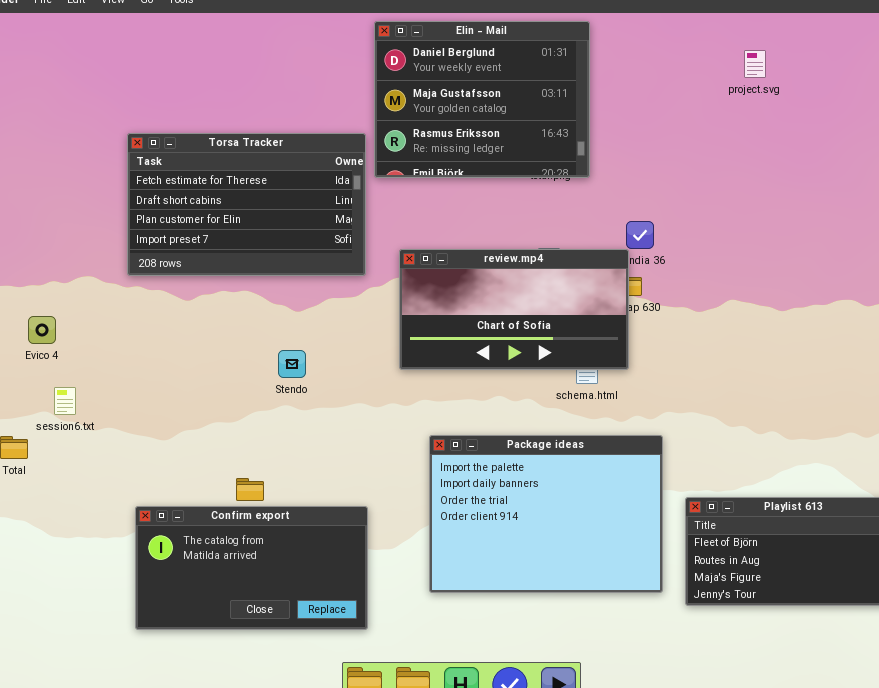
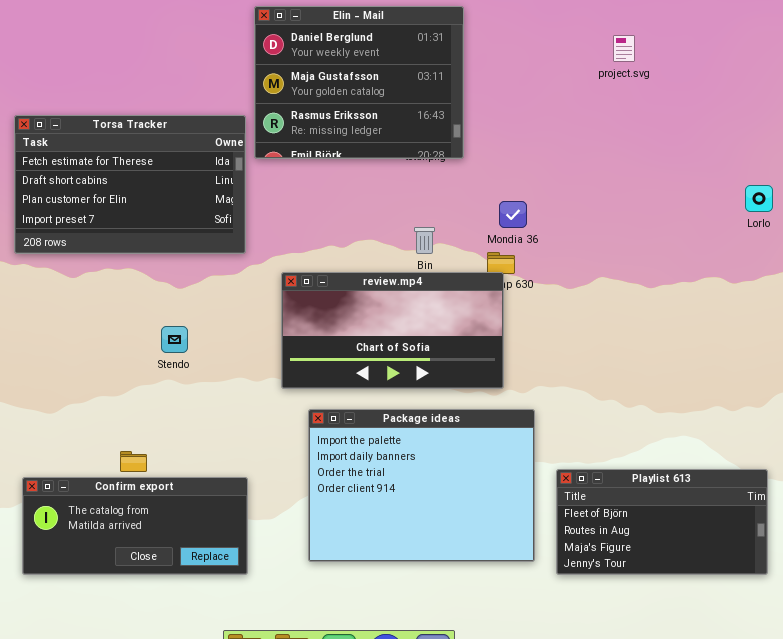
review.mp4: [399,249,629,370] -> [281,272,504,389], moved
Confirm export: [135,506,368,630] -> [22,477,248,575], resized

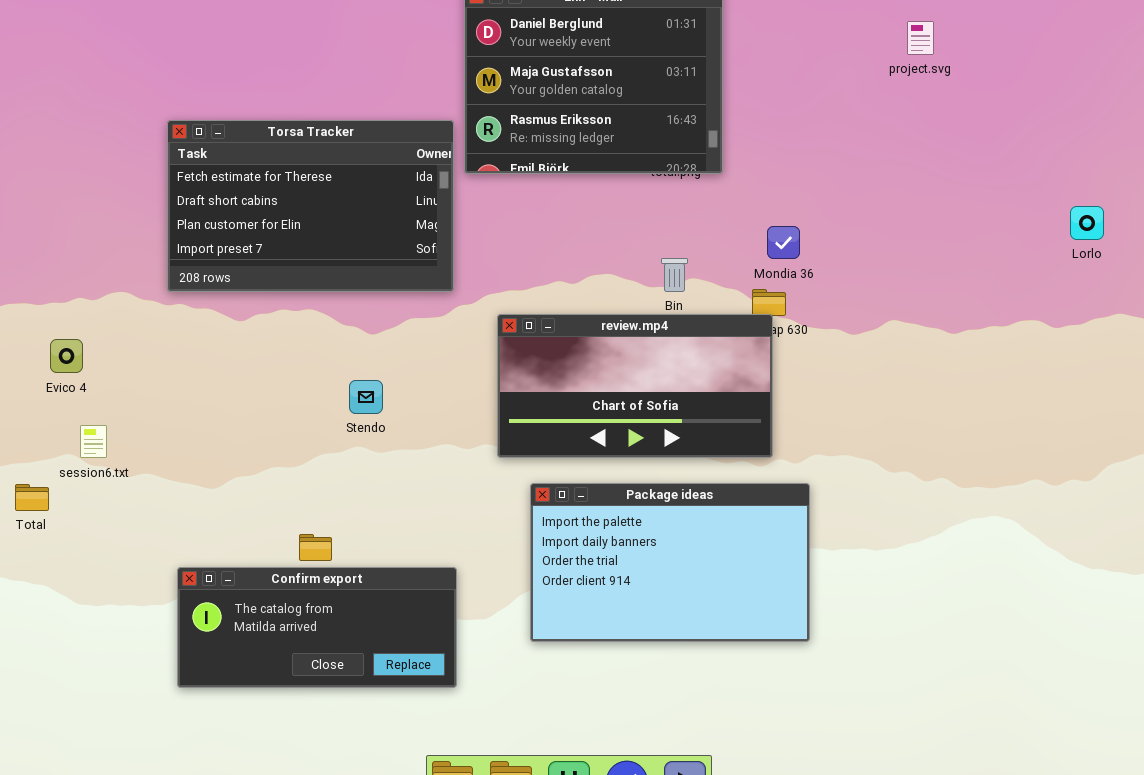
Package ideas: [308,409,535,562] -> [530,483,810,642], resized
Playlist 613: [556,469,768,575] -> none, closed

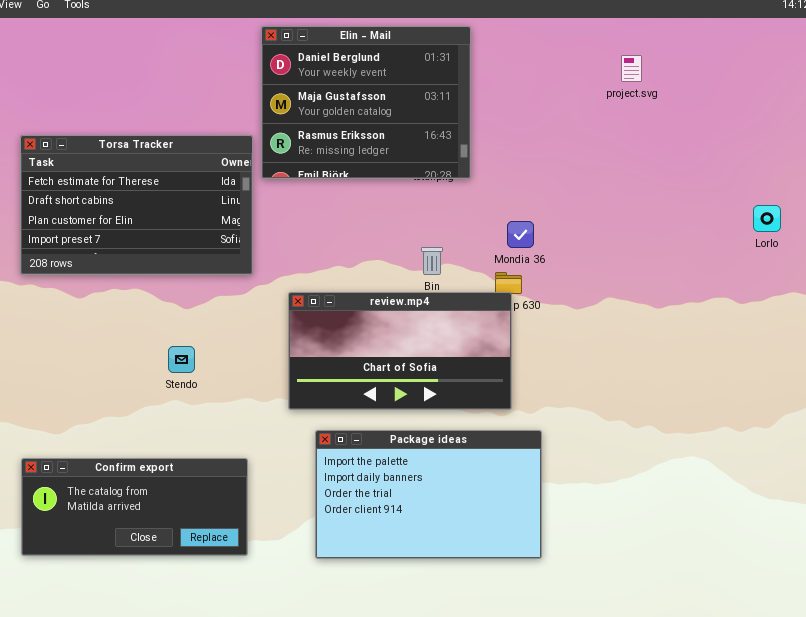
Confirm export: [177,567,457,688] -> [21,458,248,556], moved

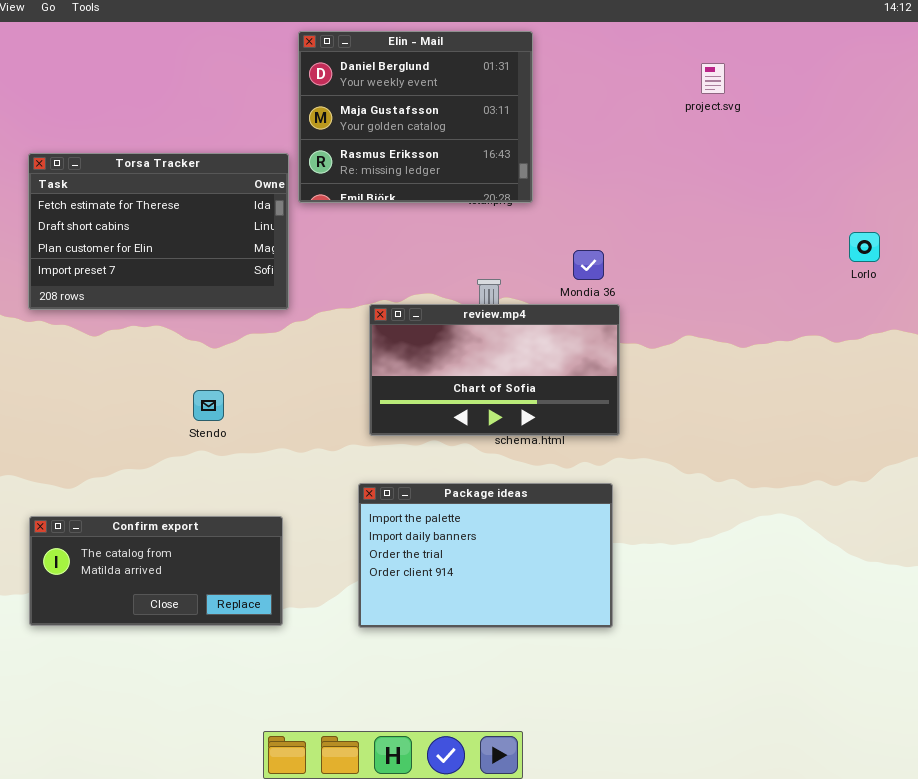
review.mp4: [288,292,512,410] -> [369,304,620,436], moved

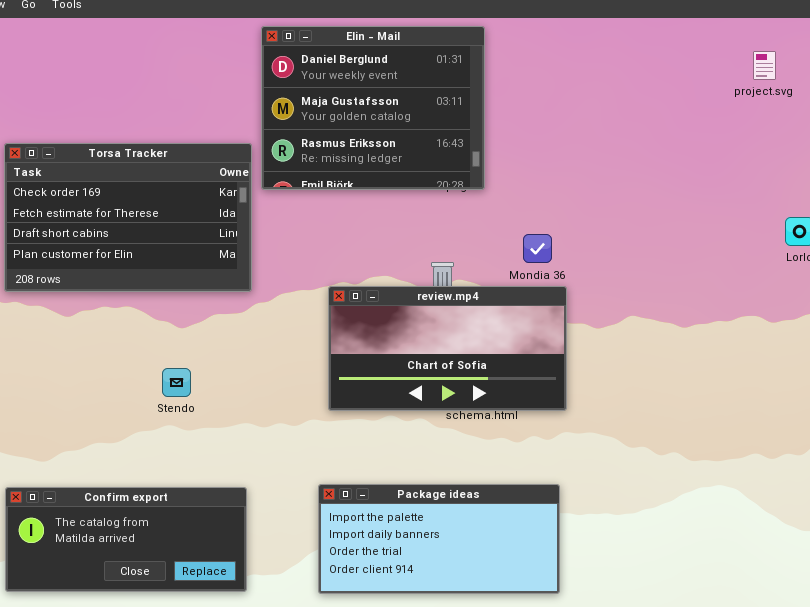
project.svg: [701,63,725,94] -> [753,51,776,80], moved
Torsa Tracker: [28,153,289,310] -> [4,143,252,292], scrolled up 1 row
Package ideas: [358,483,613,628] -> [318,484,560,594], resized

